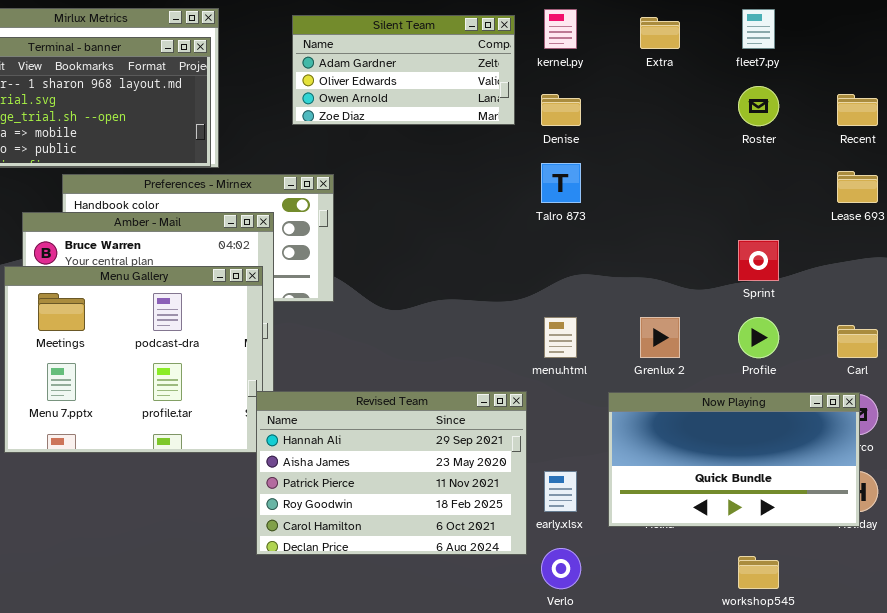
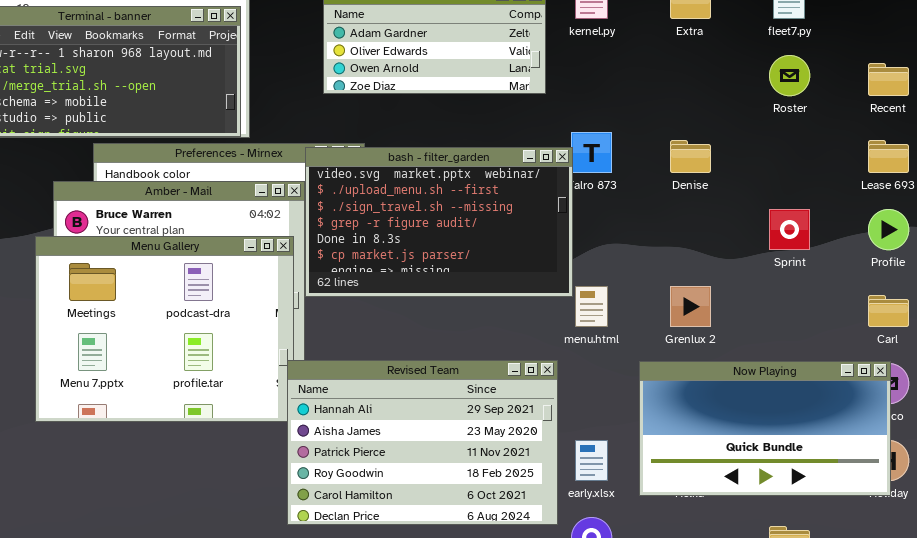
Denise: [541,94,581,126] -> [670,140,711,173], moved
bash - filter_garden: none -> [305,147,573,297], opened
Profile: [738,317,779,358] -> [868,209,909,250], moved

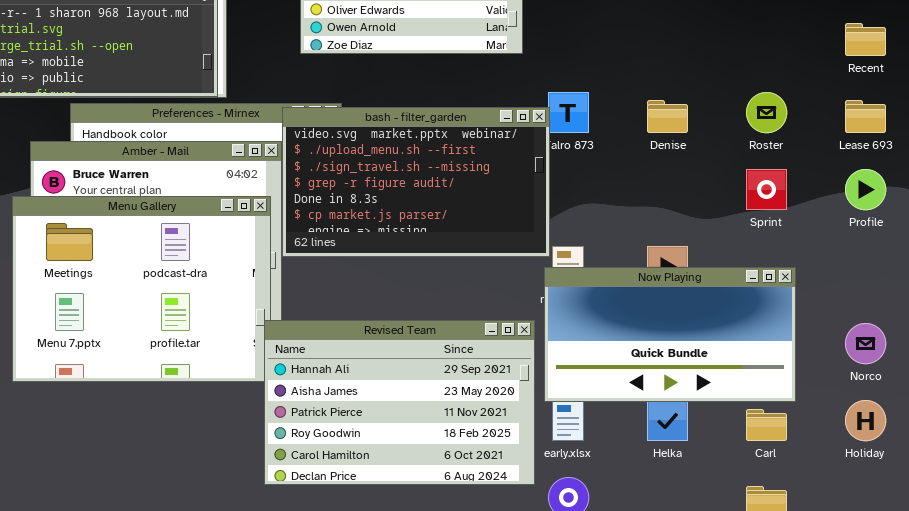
Roster: [769,55,810,96] -> [746,92,787,133], moved
Carl: [868,295,909,327] -> [746,409,787,441], moved
Now Playing: [639,361,891,496] -> [544,267,796,402], moved

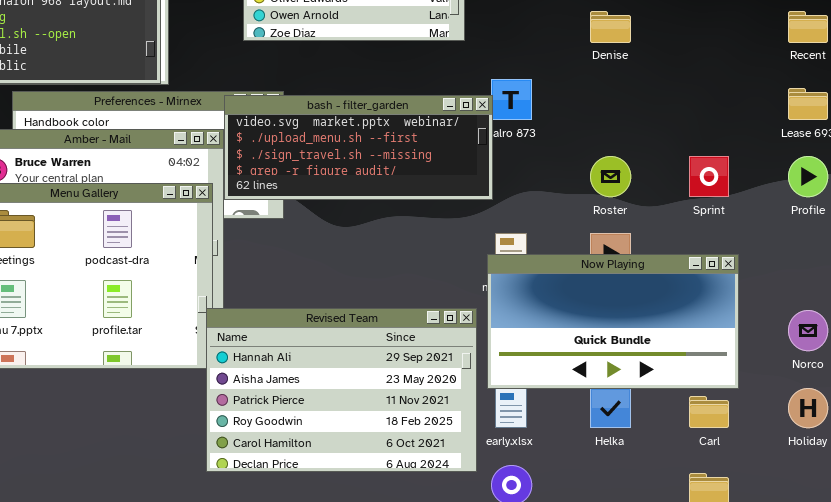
Roster: [746,92,787,133] -> [590,156,631,197], moved
Denise: [647,100,688,133] -> [590,11,631,43], moved
bash - filter_garden: [282,107,550,257] -> [224,95,493,200], resized

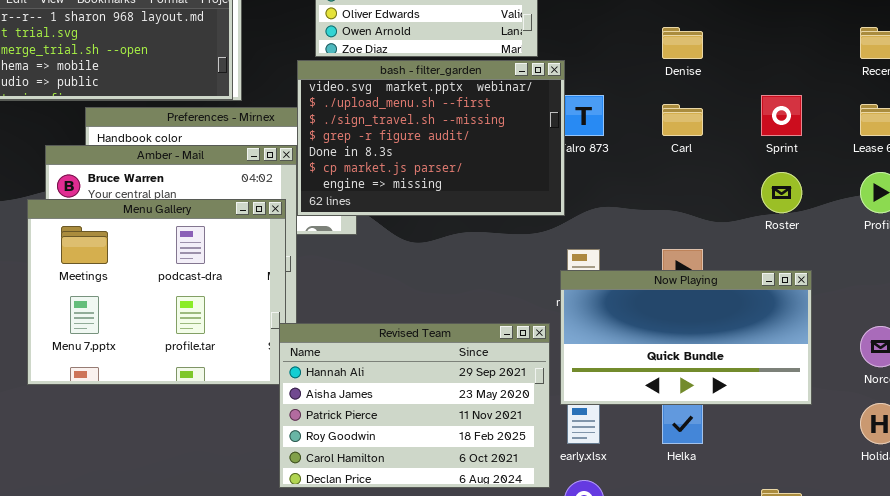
bash - filter_garden: [224,95,493,200] -> [297,60,565,216], resized
Roster: [590,156,631,197] -> [761,172,802,213], moved
Sprint: [689,156,729,197] -> [761,95,802,136], moved
Carl: [689,396,729,428] -> [662,104,703,136], moved

